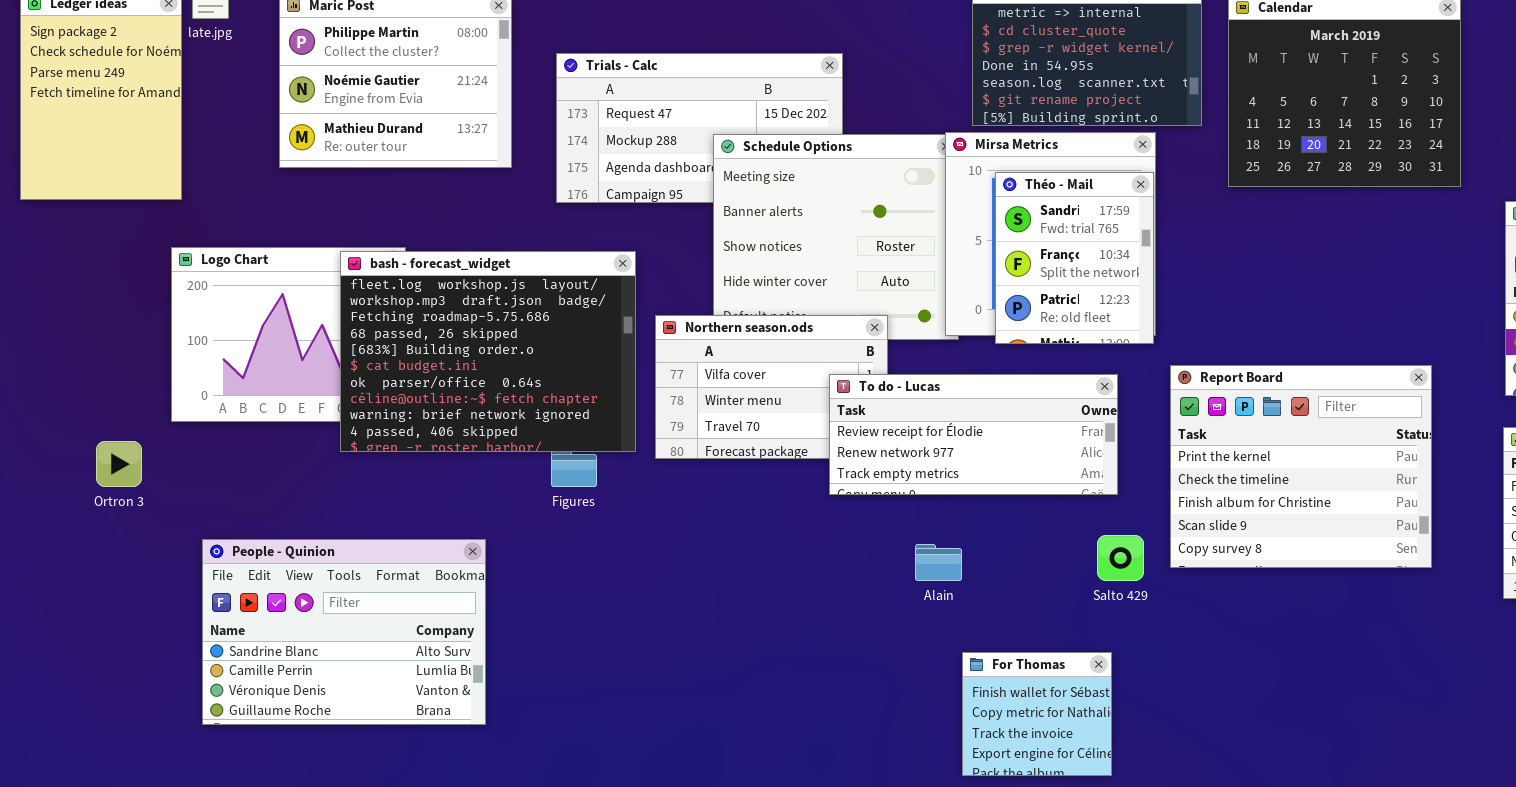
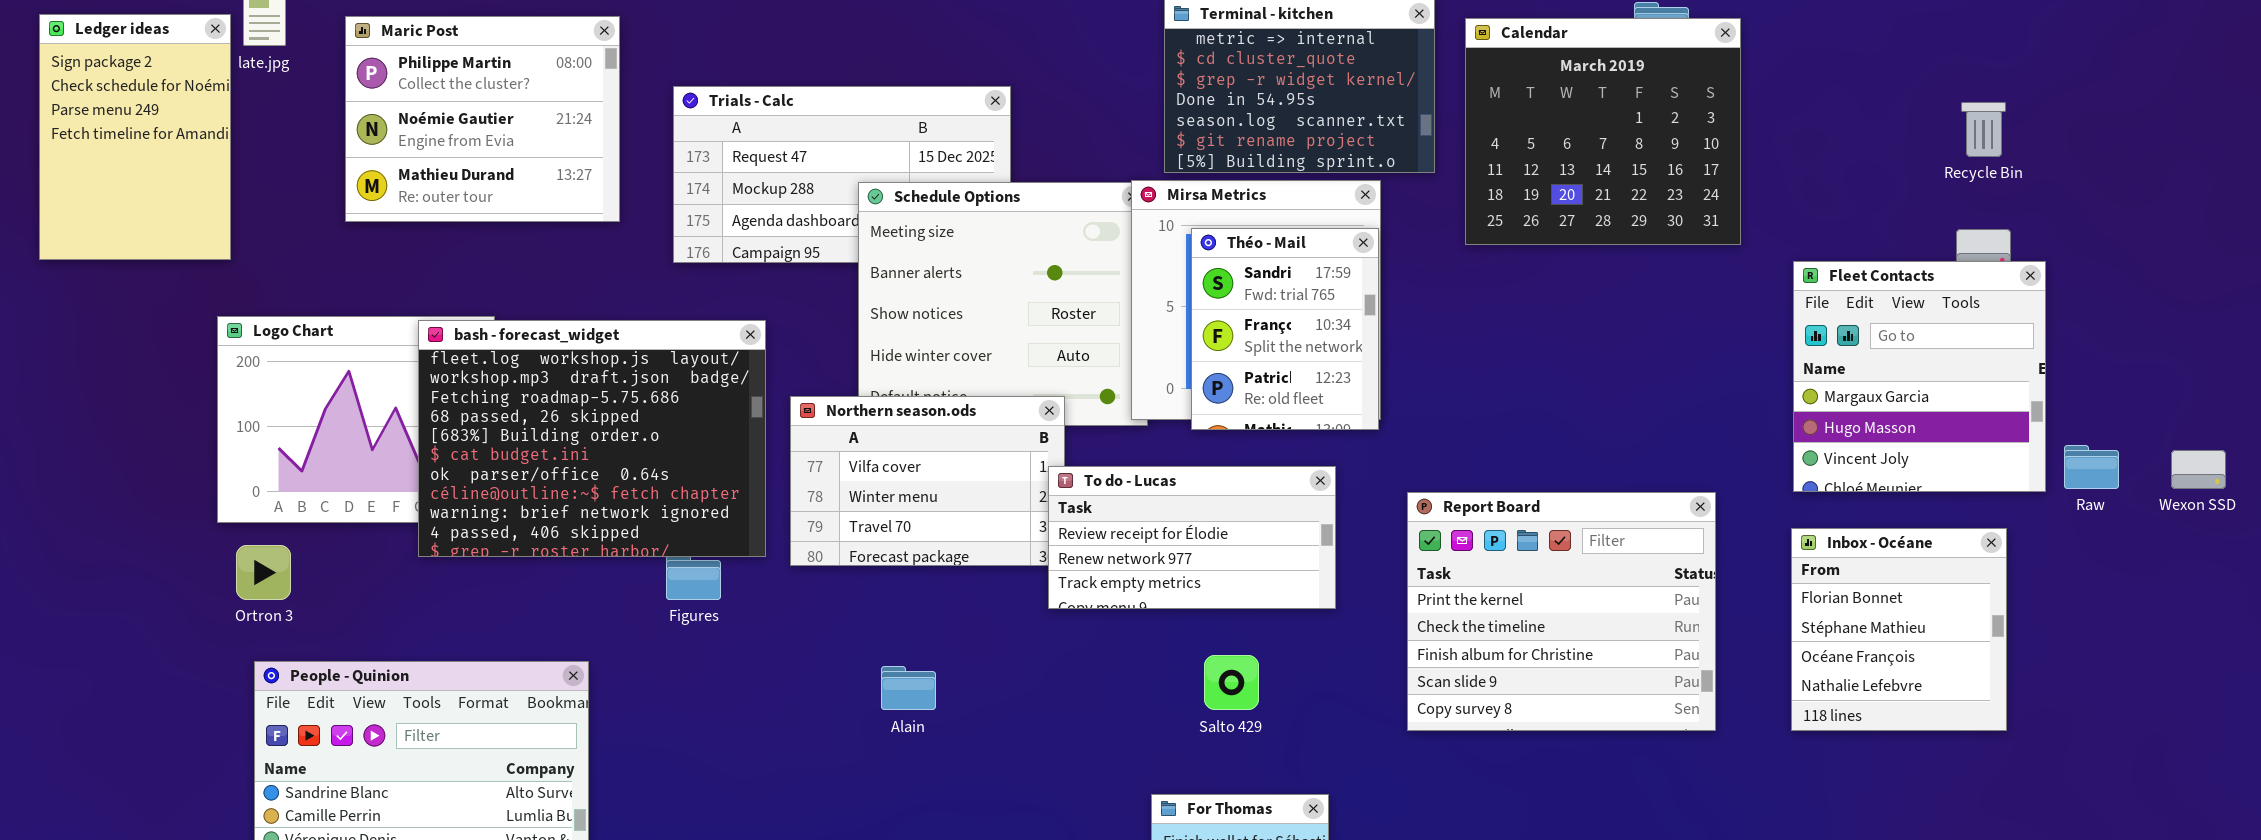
Report Board: [1170,365,1432,568] -> [1407,492,1716,731], moved
To do - Lucas: [829,374,1118,495] -> [1048,466,1336,609], resized
Ortron 3: [96,441,142,487] -> [236,545,291,600], moved
Salto 429: [1097,535,1144,581] -> [1204,655,1259,710], moved
Alain: [915,544,962,581] -> [881,666,936,710], moved

